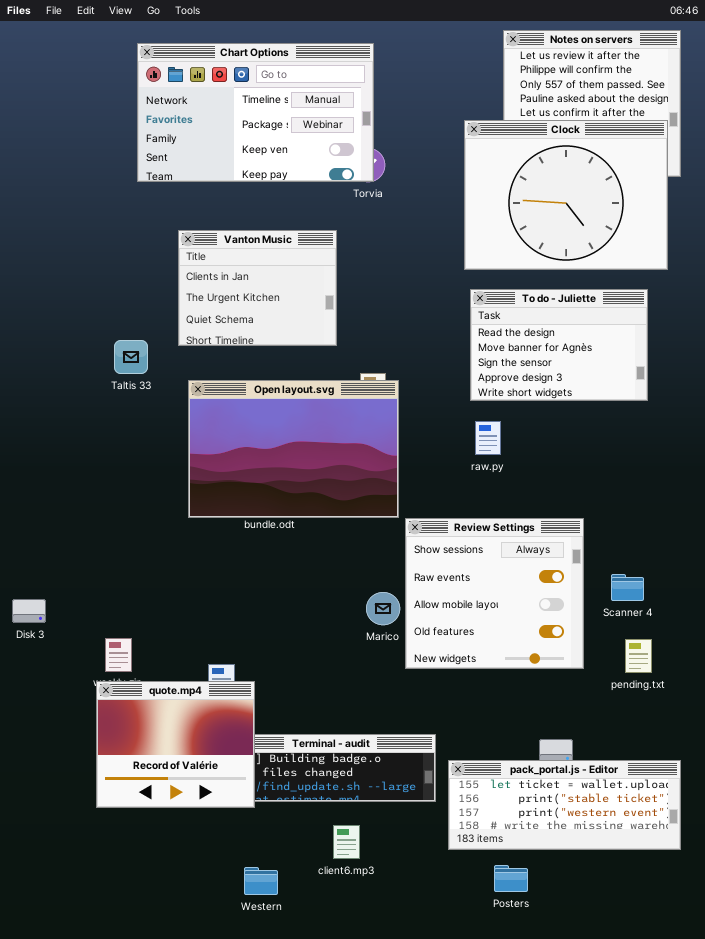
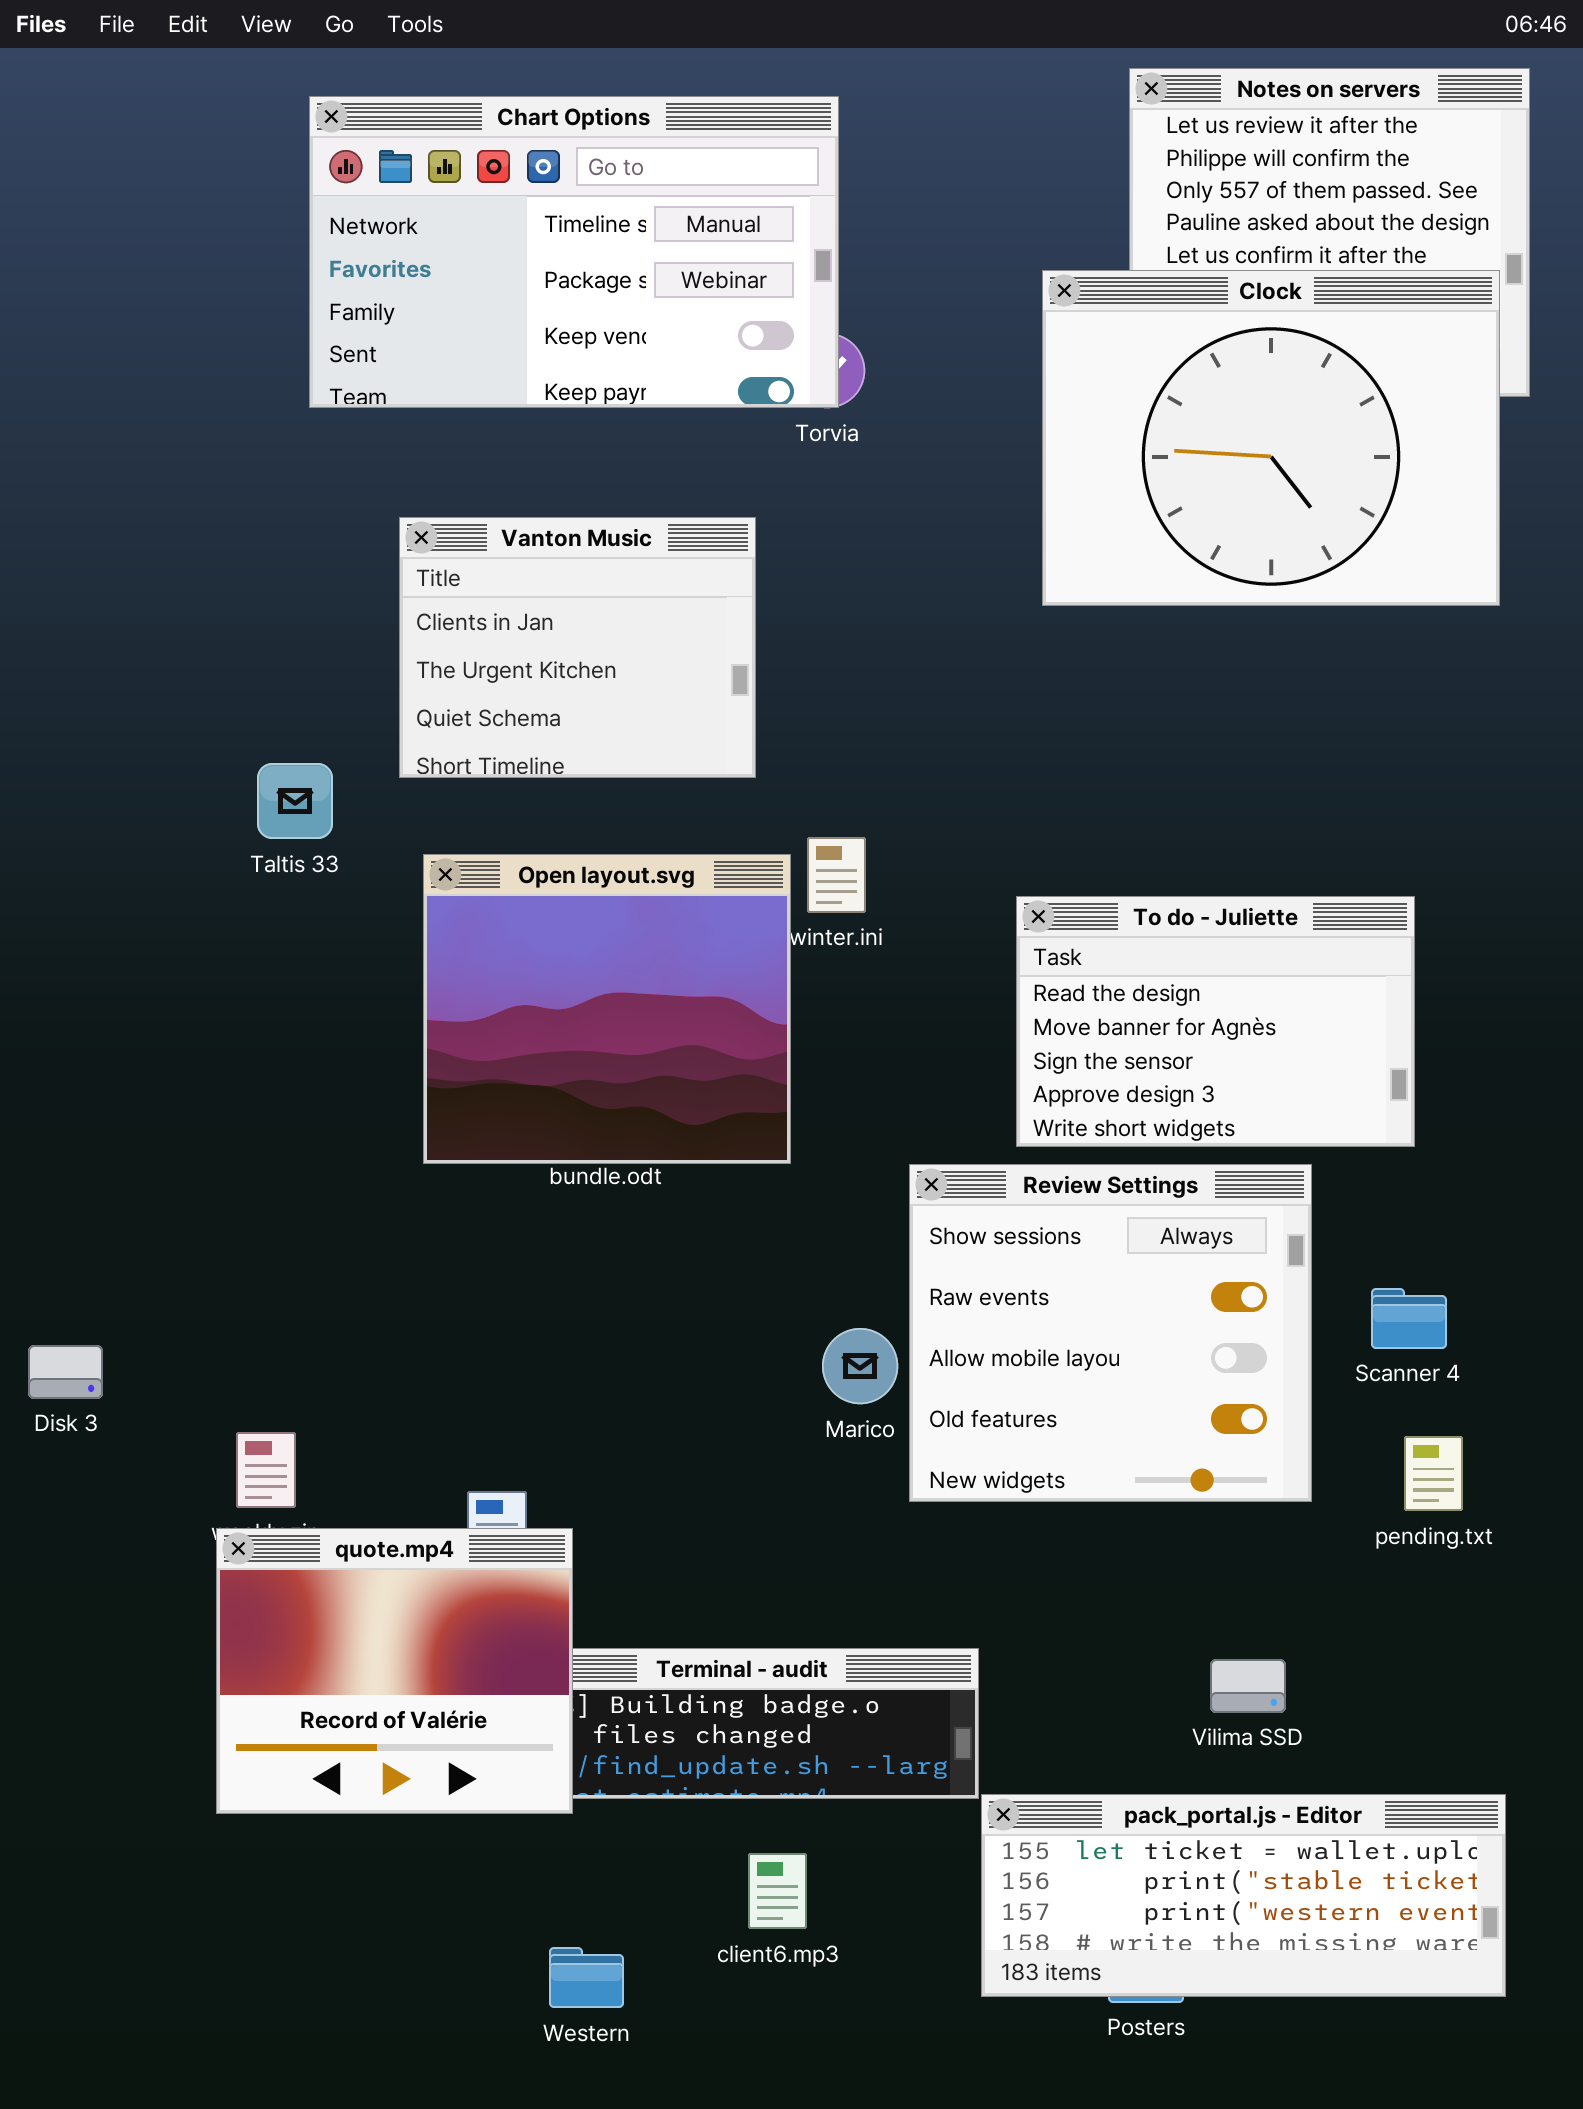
To do - Juliette: [470,289,648,401] -> [1016,896,1415,1147], moved
Open layout.svg: [188,380,399,518] -> [423,854,791,1164], resized
pack_portal.js - Editor: [448,760,681,850] -> [981,1794,1506,1997], moved

